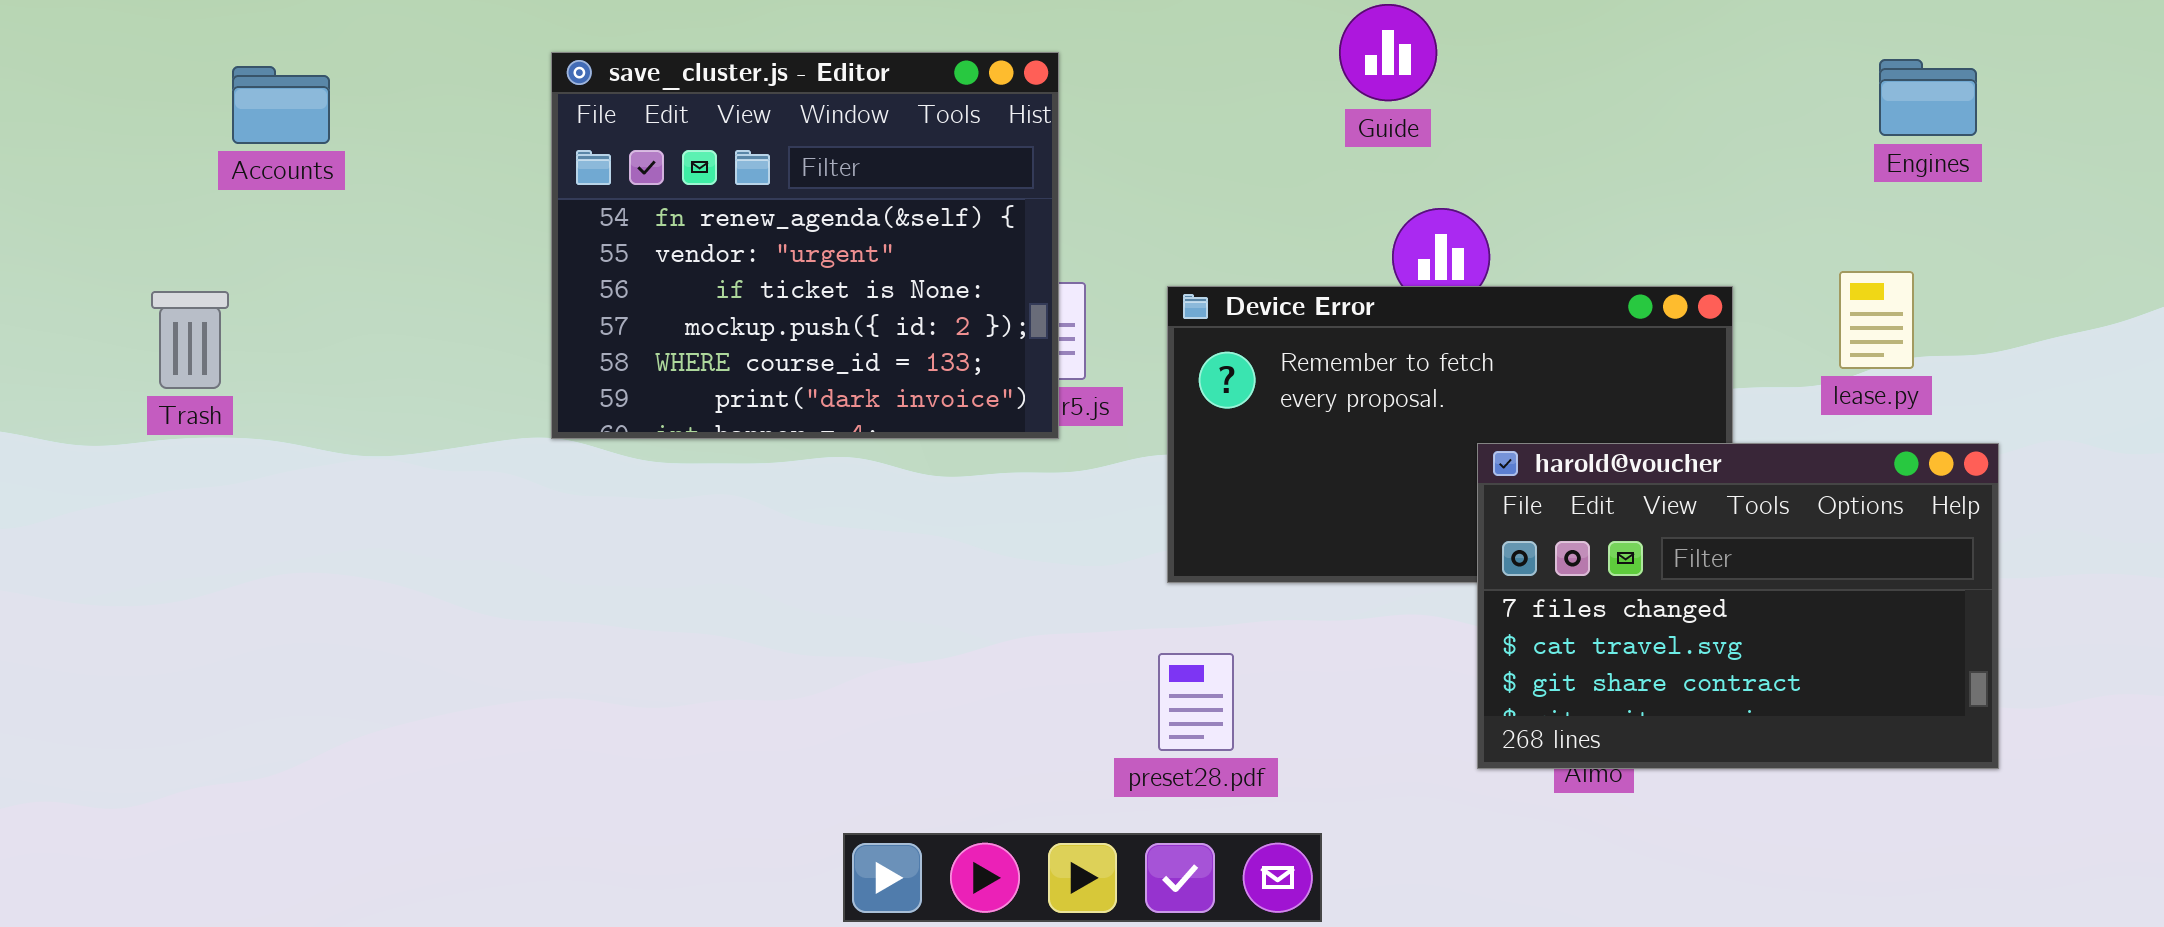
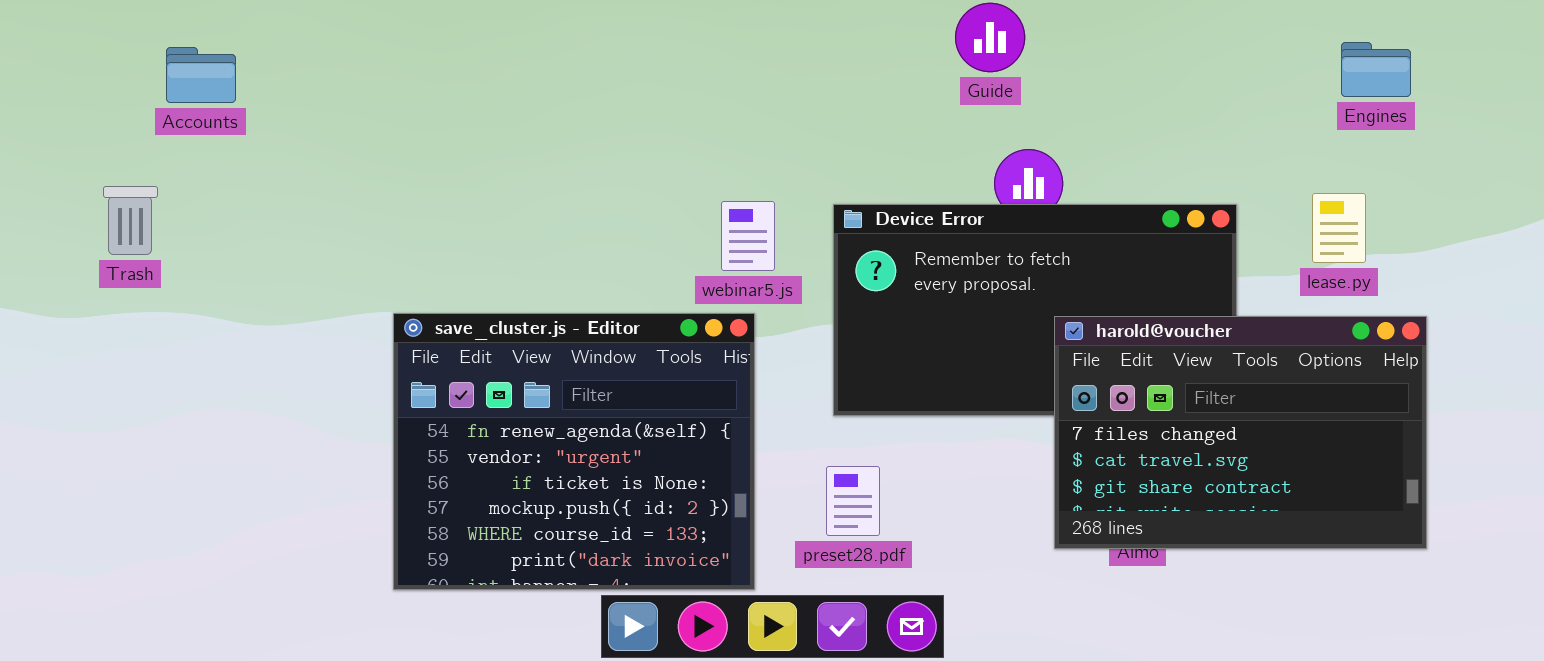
save_cluster.js - Editor: [551,52,1059,439] -> [393,313,755,590], moved
Trash: [151,291,229,389] -> [103,186,158,255], moved

